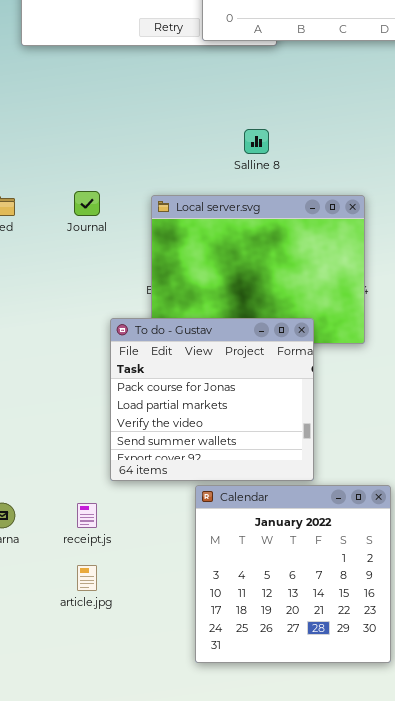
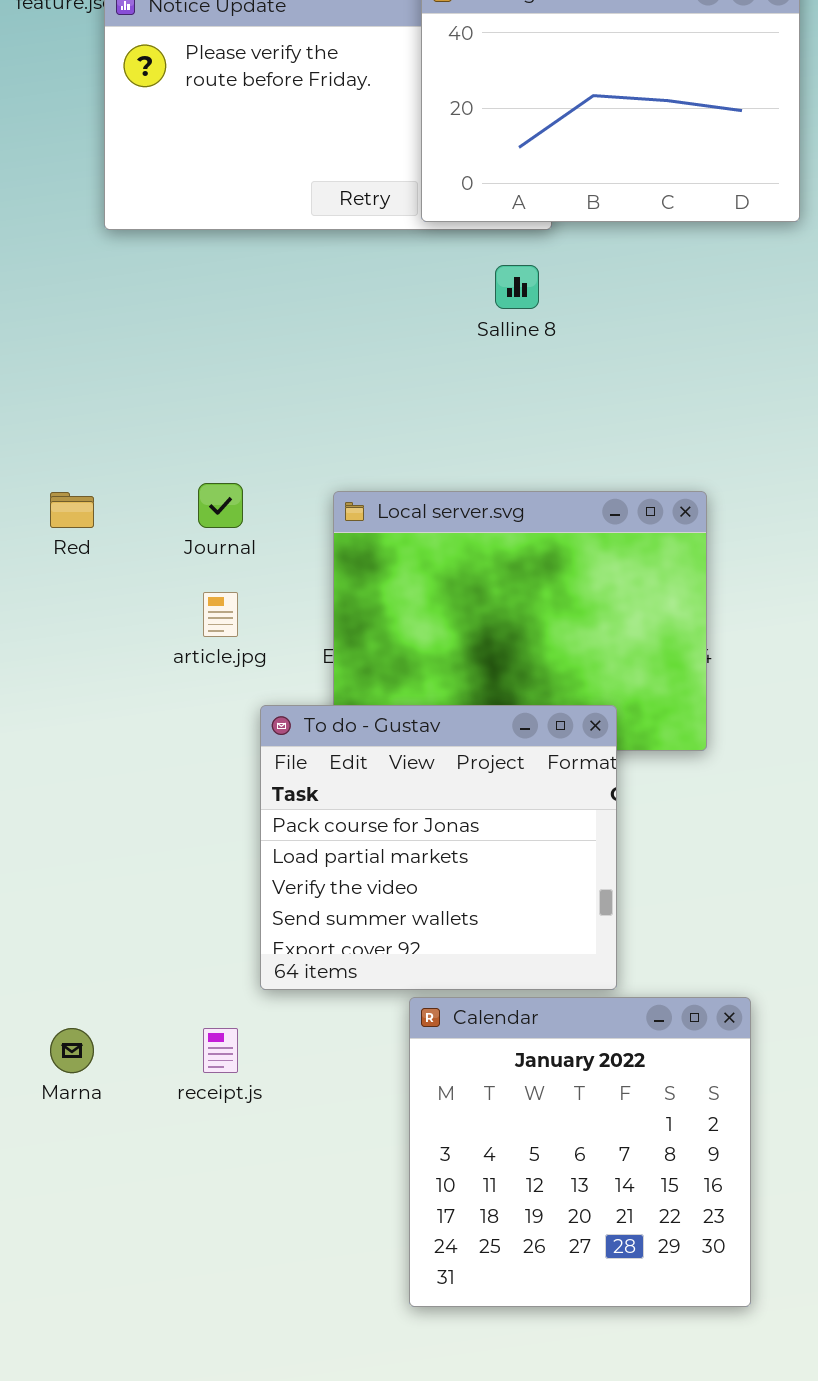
Salline 8: [244,129,269,154] -> [495,265,539,309], moved
article.jpg: [77,565,97,591] -> [203,592,238,637], moved

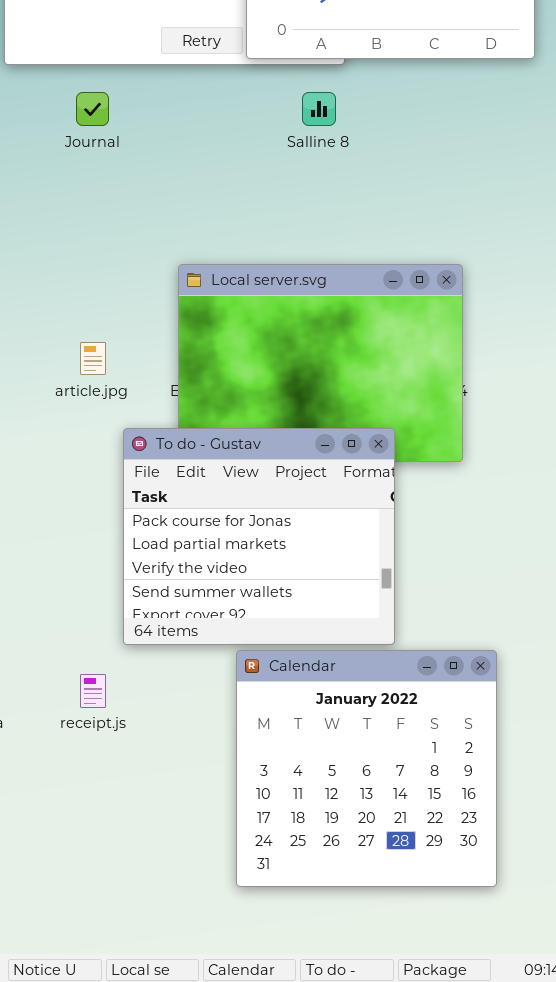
Journal: [198,483,243,528] -> [76,92,109,126], moved

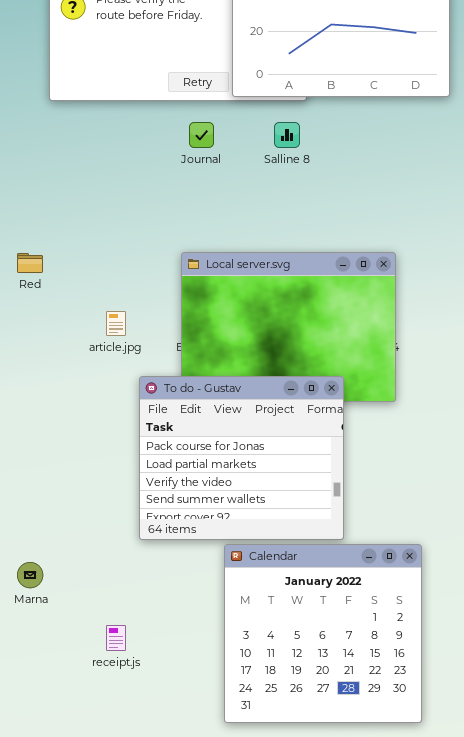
Journal: [76,92,109,126] -> [189,122,214,148], moved
receipt.js: [80,674,106,708] -> [106,625,126,651], moved

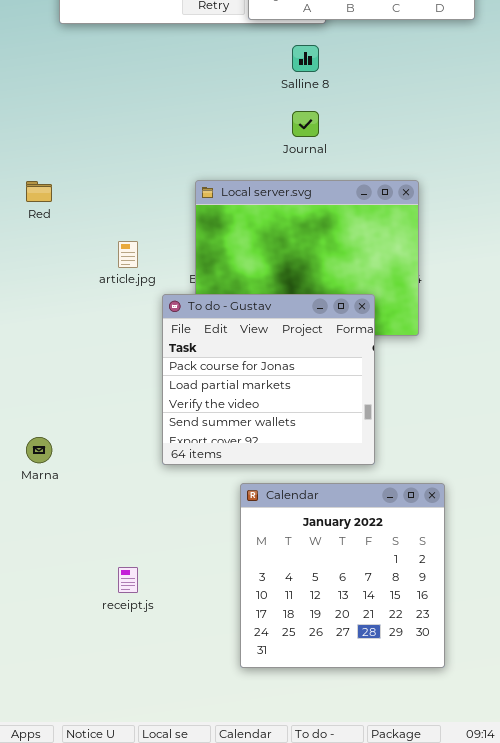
Journal: [189,122,214,148] -> [292,111,319,137], moved
To do - Gustav: [139,376,344,540] -> [162,294,375,465], moved
Marna: [17,562,43,588] -> [26,437,52,463], moved

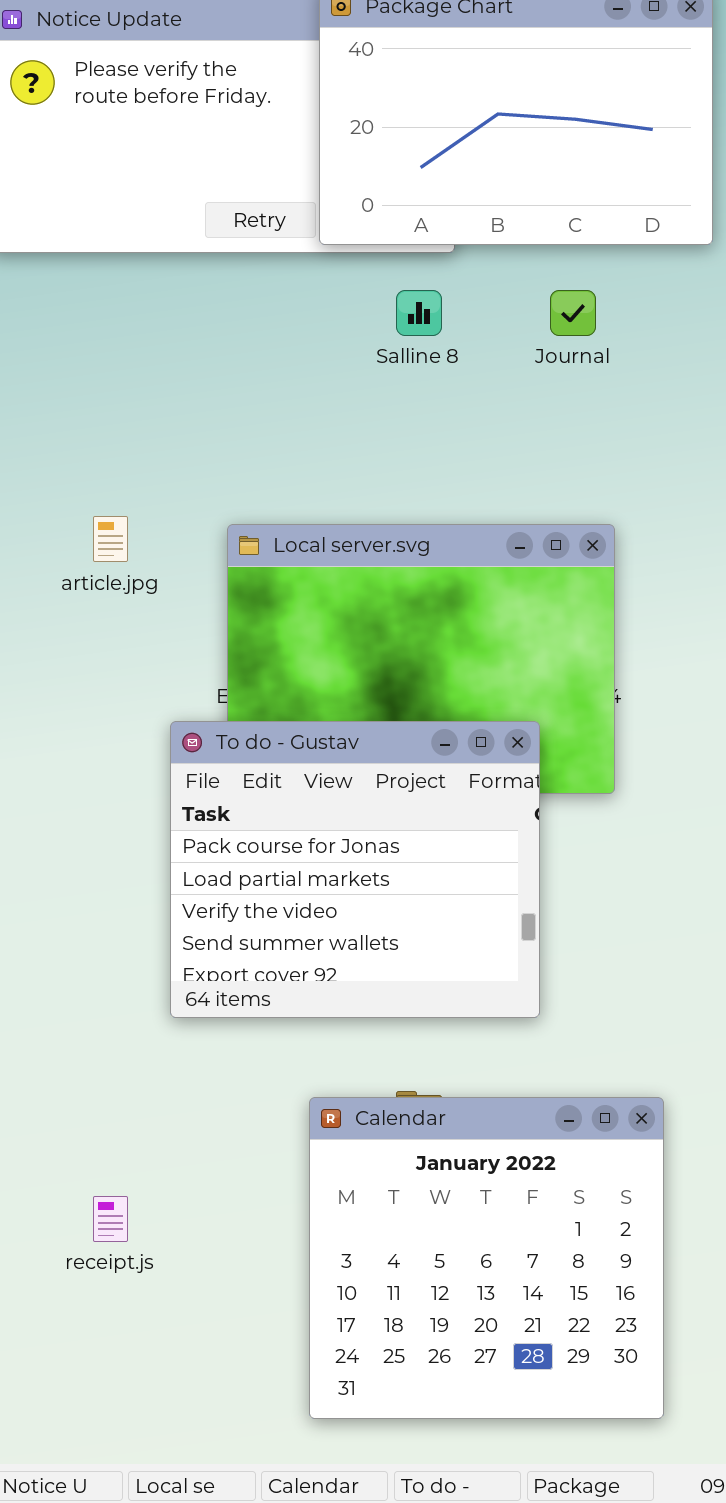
Journal: [292,111,319,137] -> [550,290,596,336], moved
article.jpg: [118,241,138,268] -> [93,516,128,562], moved
Calendar: [240,483,445,668] -> [309,1097,664,1419], moved

